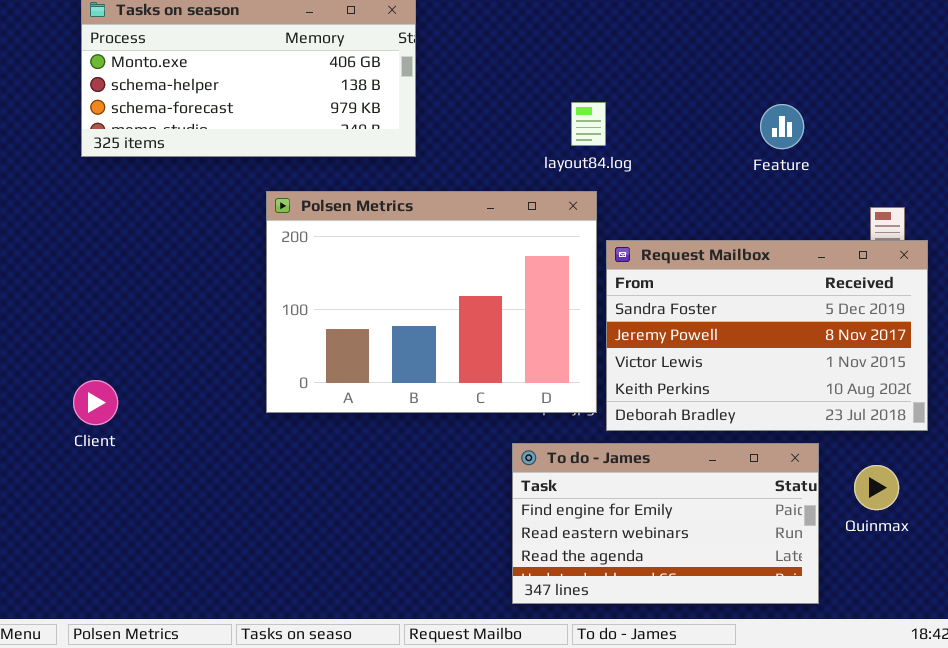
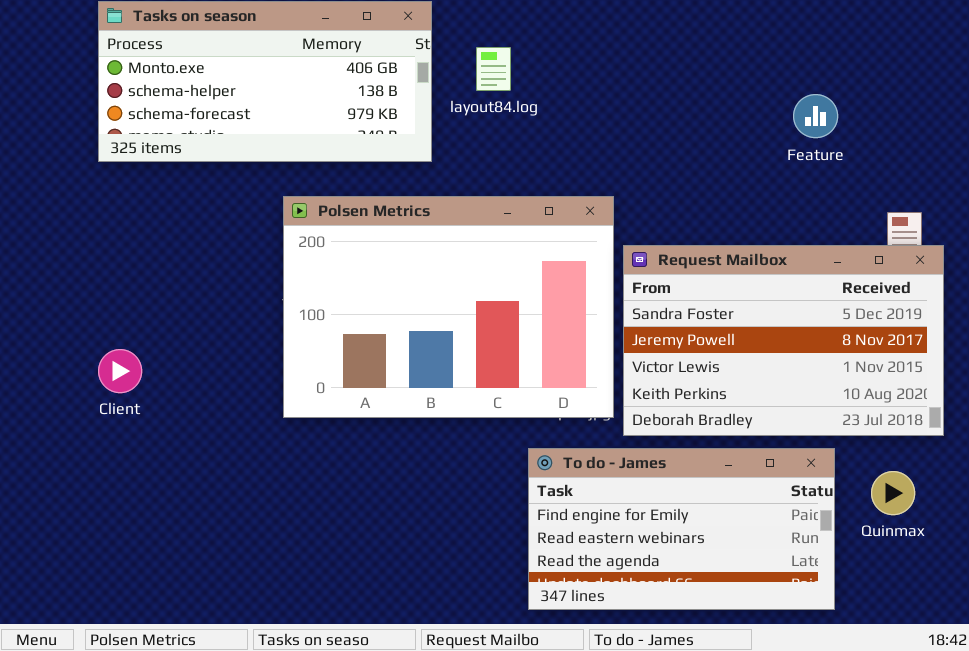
layout84.log: [571,102,606,146] -> [476,47,511,91], moved
Feature: [760,104,804,149] -> [793,94,838,138], moved
Client: [73,380,118,425] -> [98,349,142,393], moved

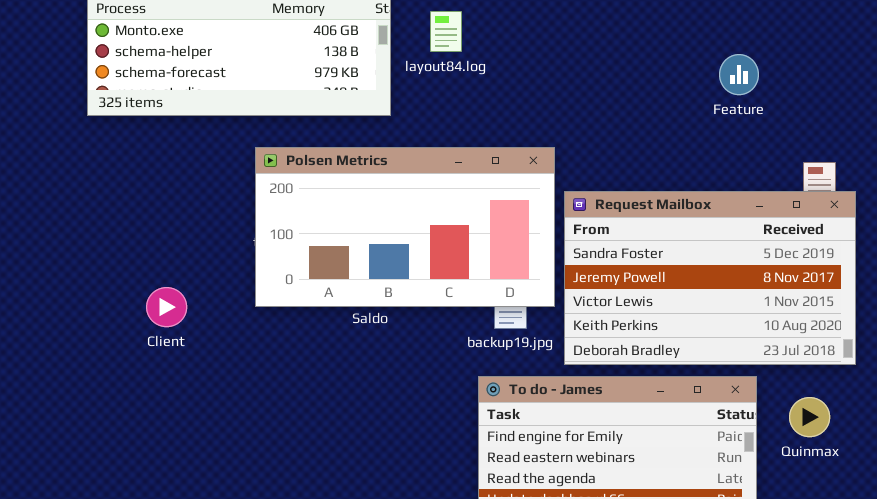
Polsen Metrics: [283,196,614,418] -> [255,147,555,307], resized
Client: [98,349,142,393] -> [146,287,187,327], moved

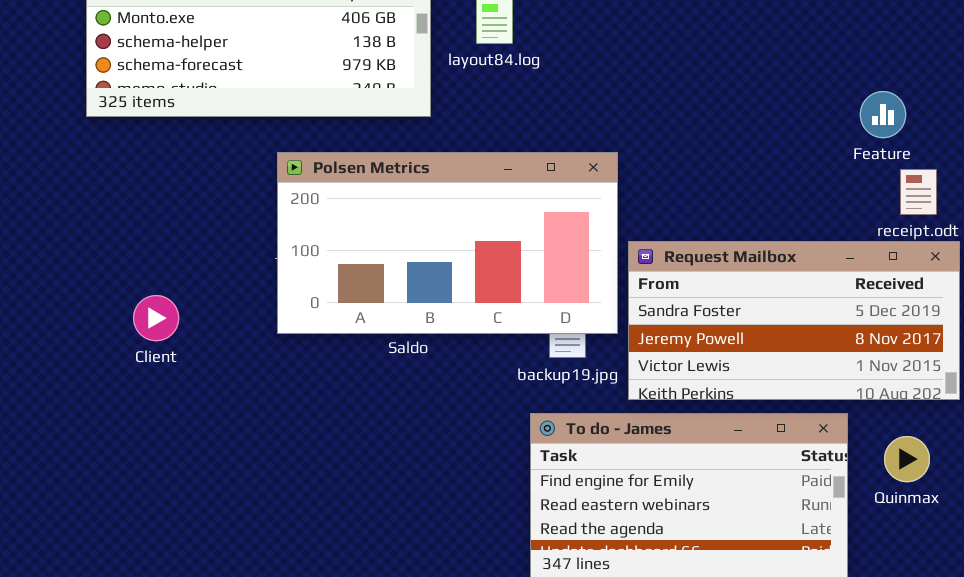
Feature: [719,54,759,95] -> [860,91,906,138], moved
Request Mailbox: [564,191,856,365] -> [628,241,960,400], resized
Client: [146,287,187,327] -> [133,295,179,341], moved

